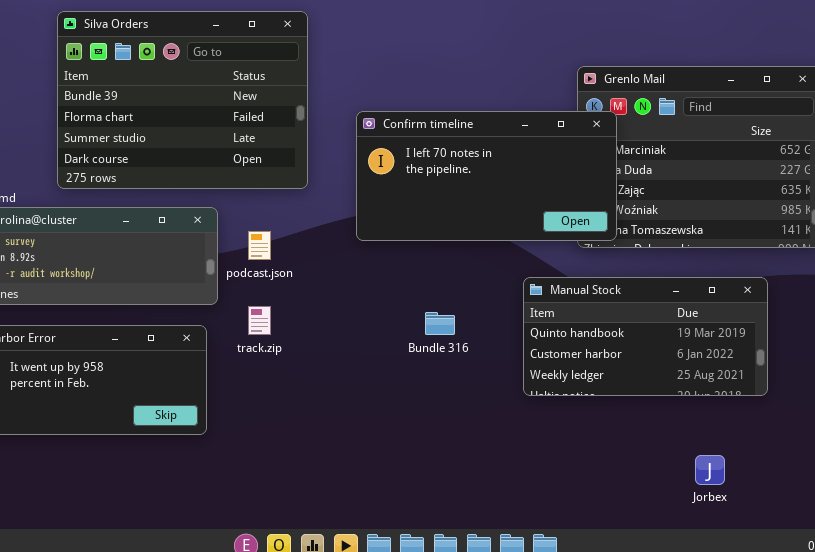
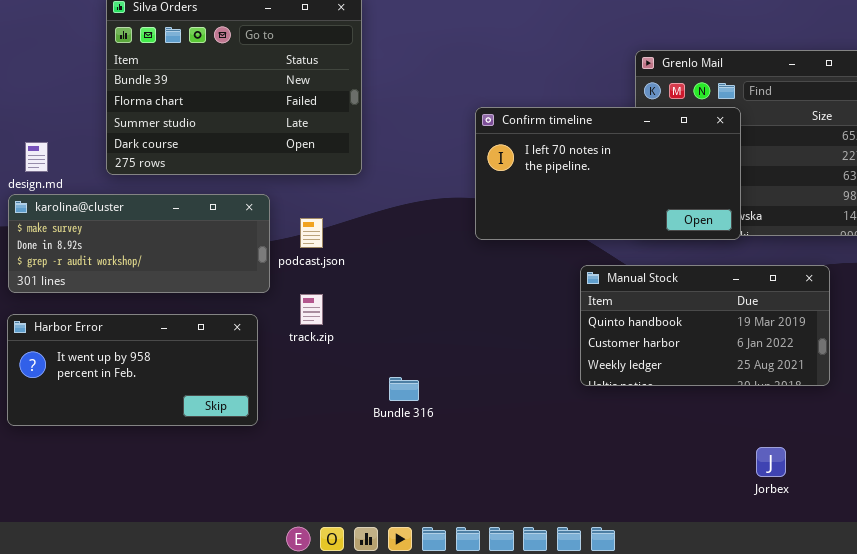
Confirm timeline: [356,111,617,241] -> [475,107,741,240], moved
Bundle 316: [425,312,455,335] -> [389,377,419,401], moved

